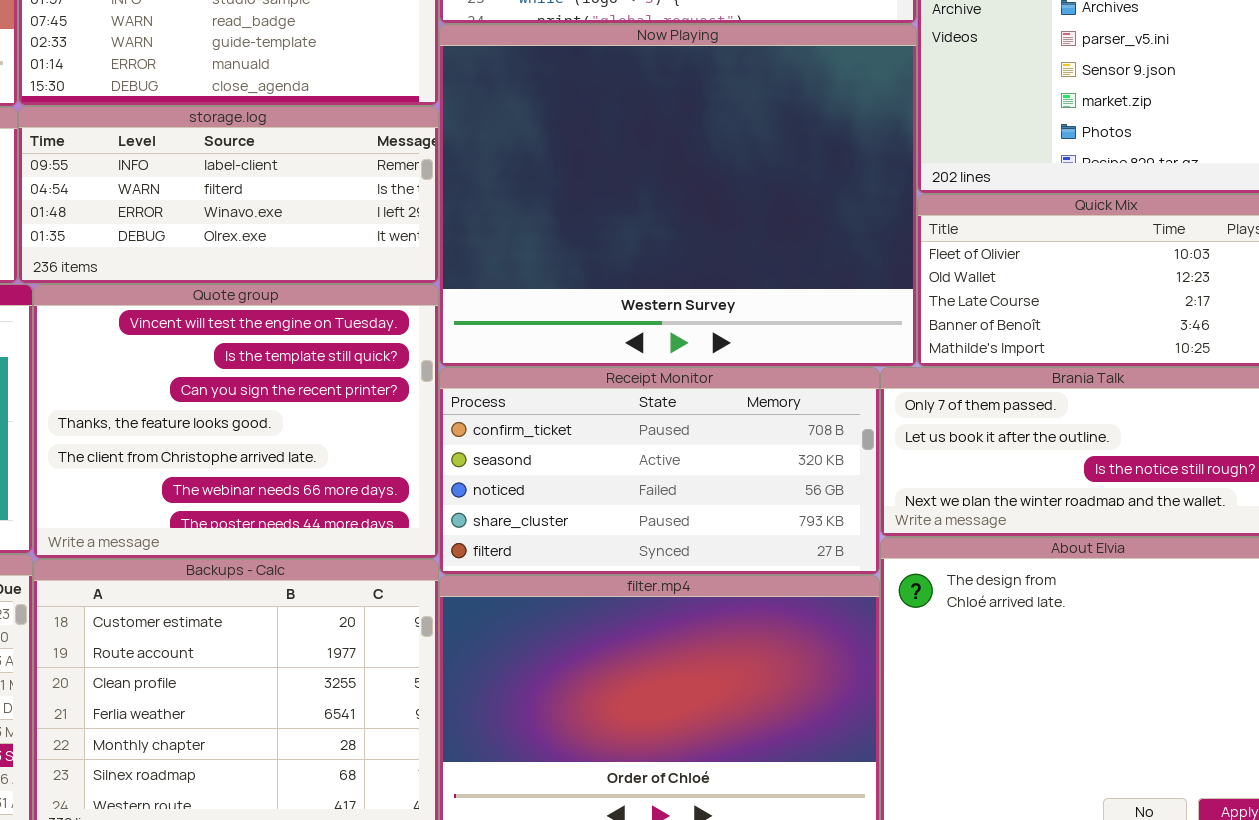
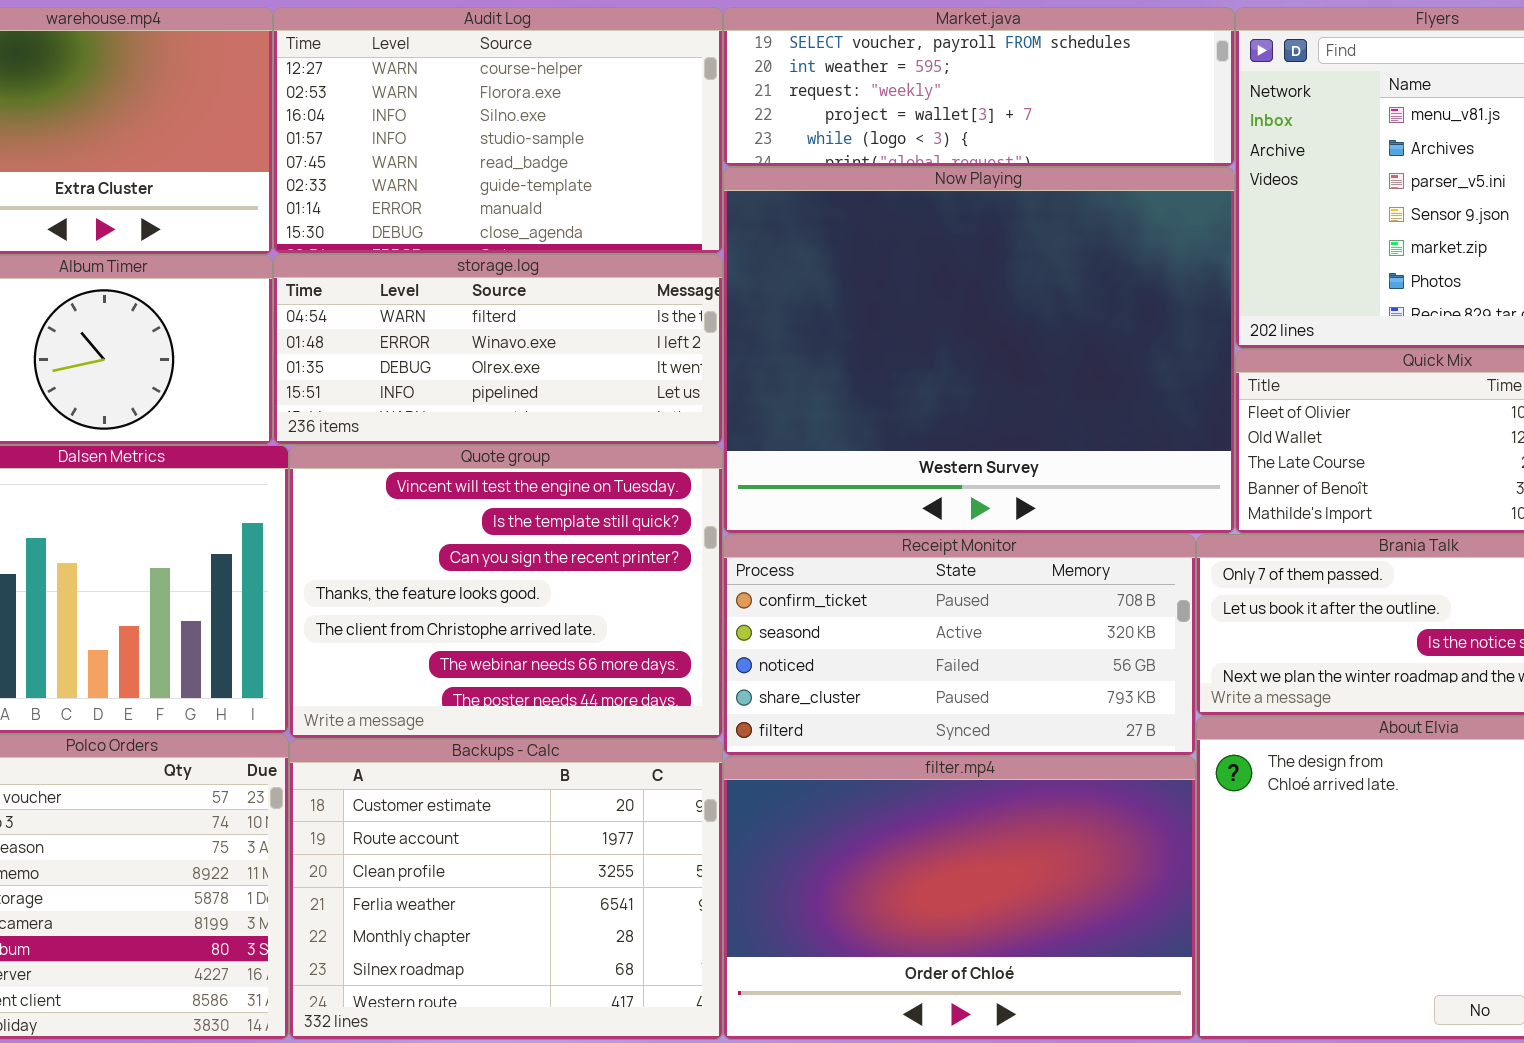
storage.log: [18,106,439,284] -> [273,254,723,445], scrolled down 1 row

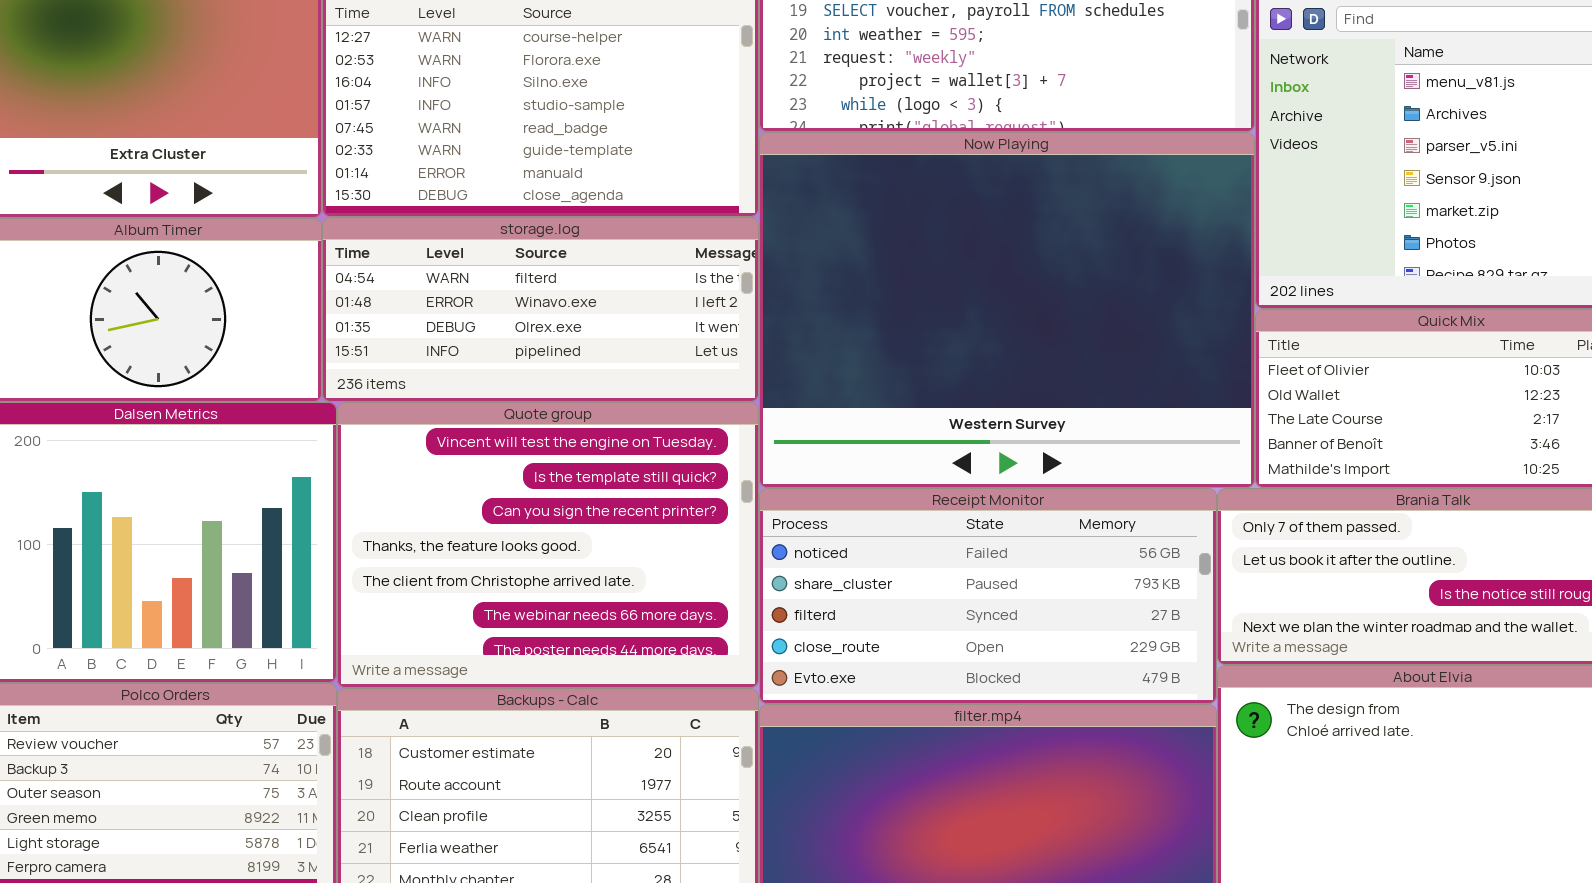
Receipt Monitor: [723,534,1196,756] -> [759,488,1217,704], scrolled down 2 rows

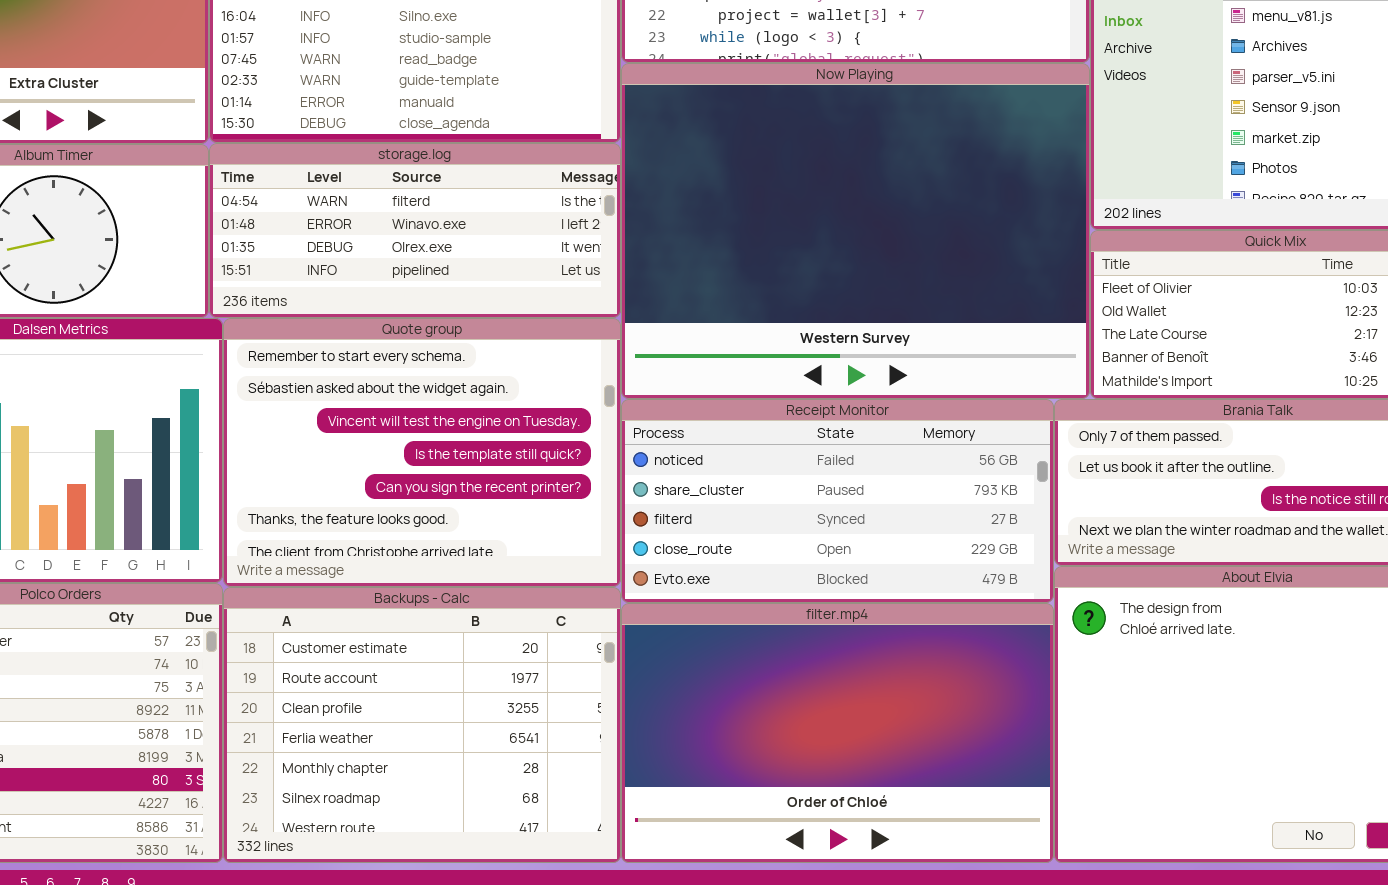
Quote group: [337,402,759,688] -> [223,318,621,587], scrolled up 2 rows

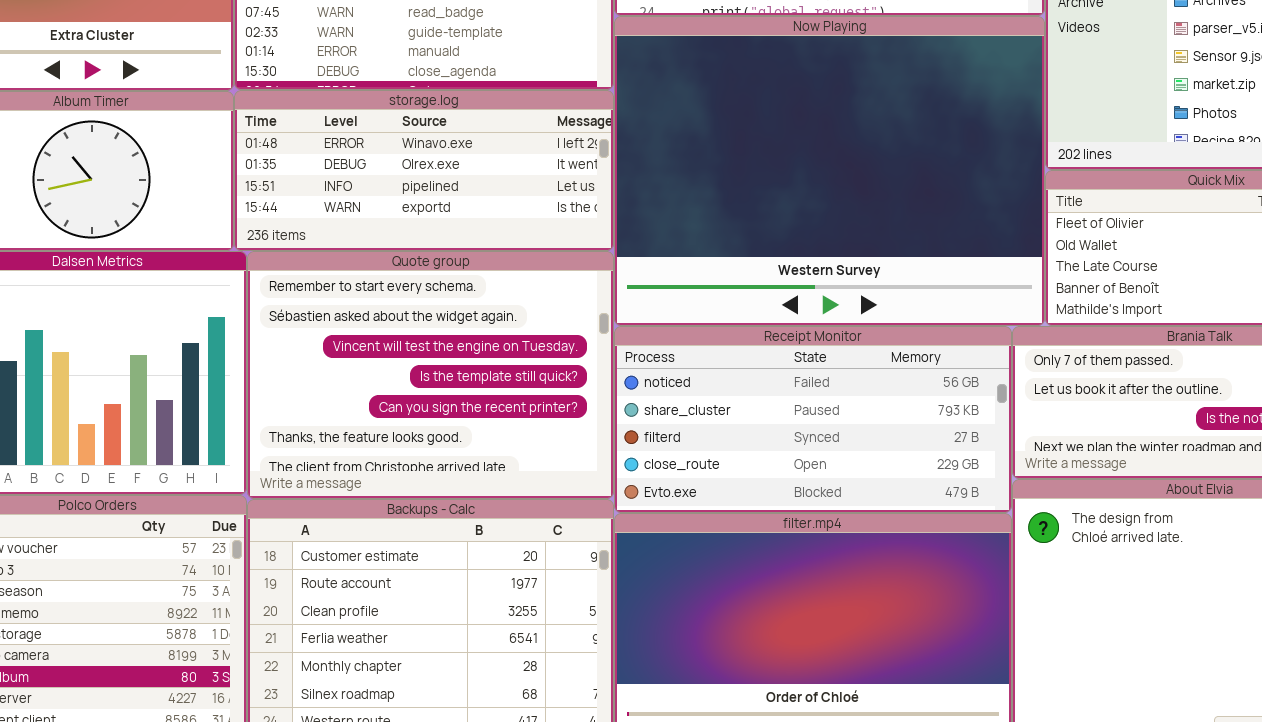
storage.log: [209,143,621,318] -> [234,90,614,251], scrolled down 1 row

